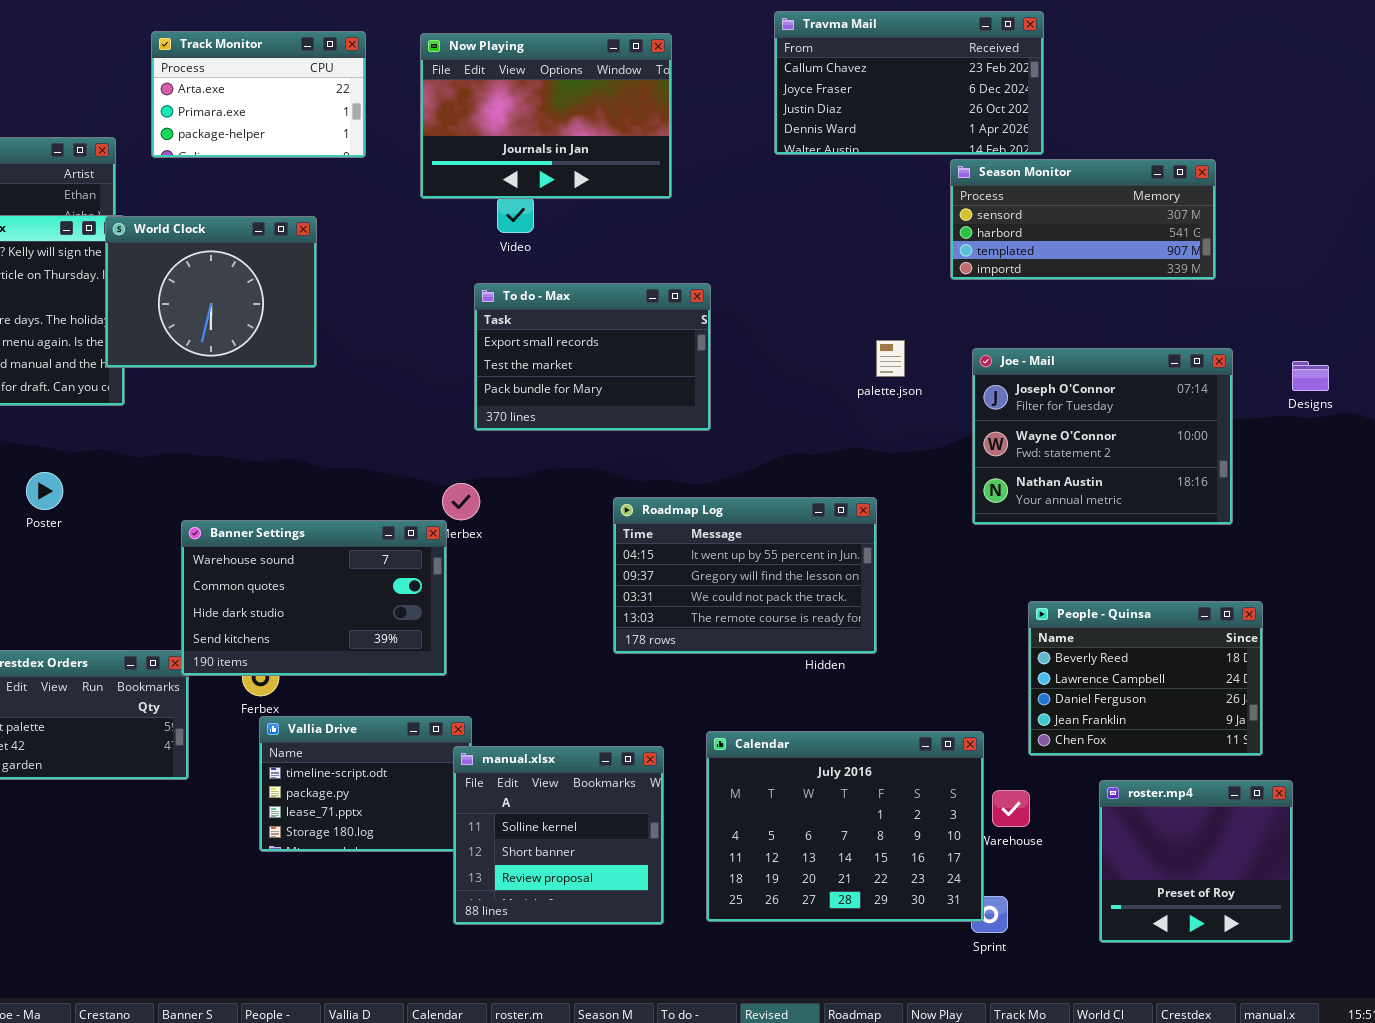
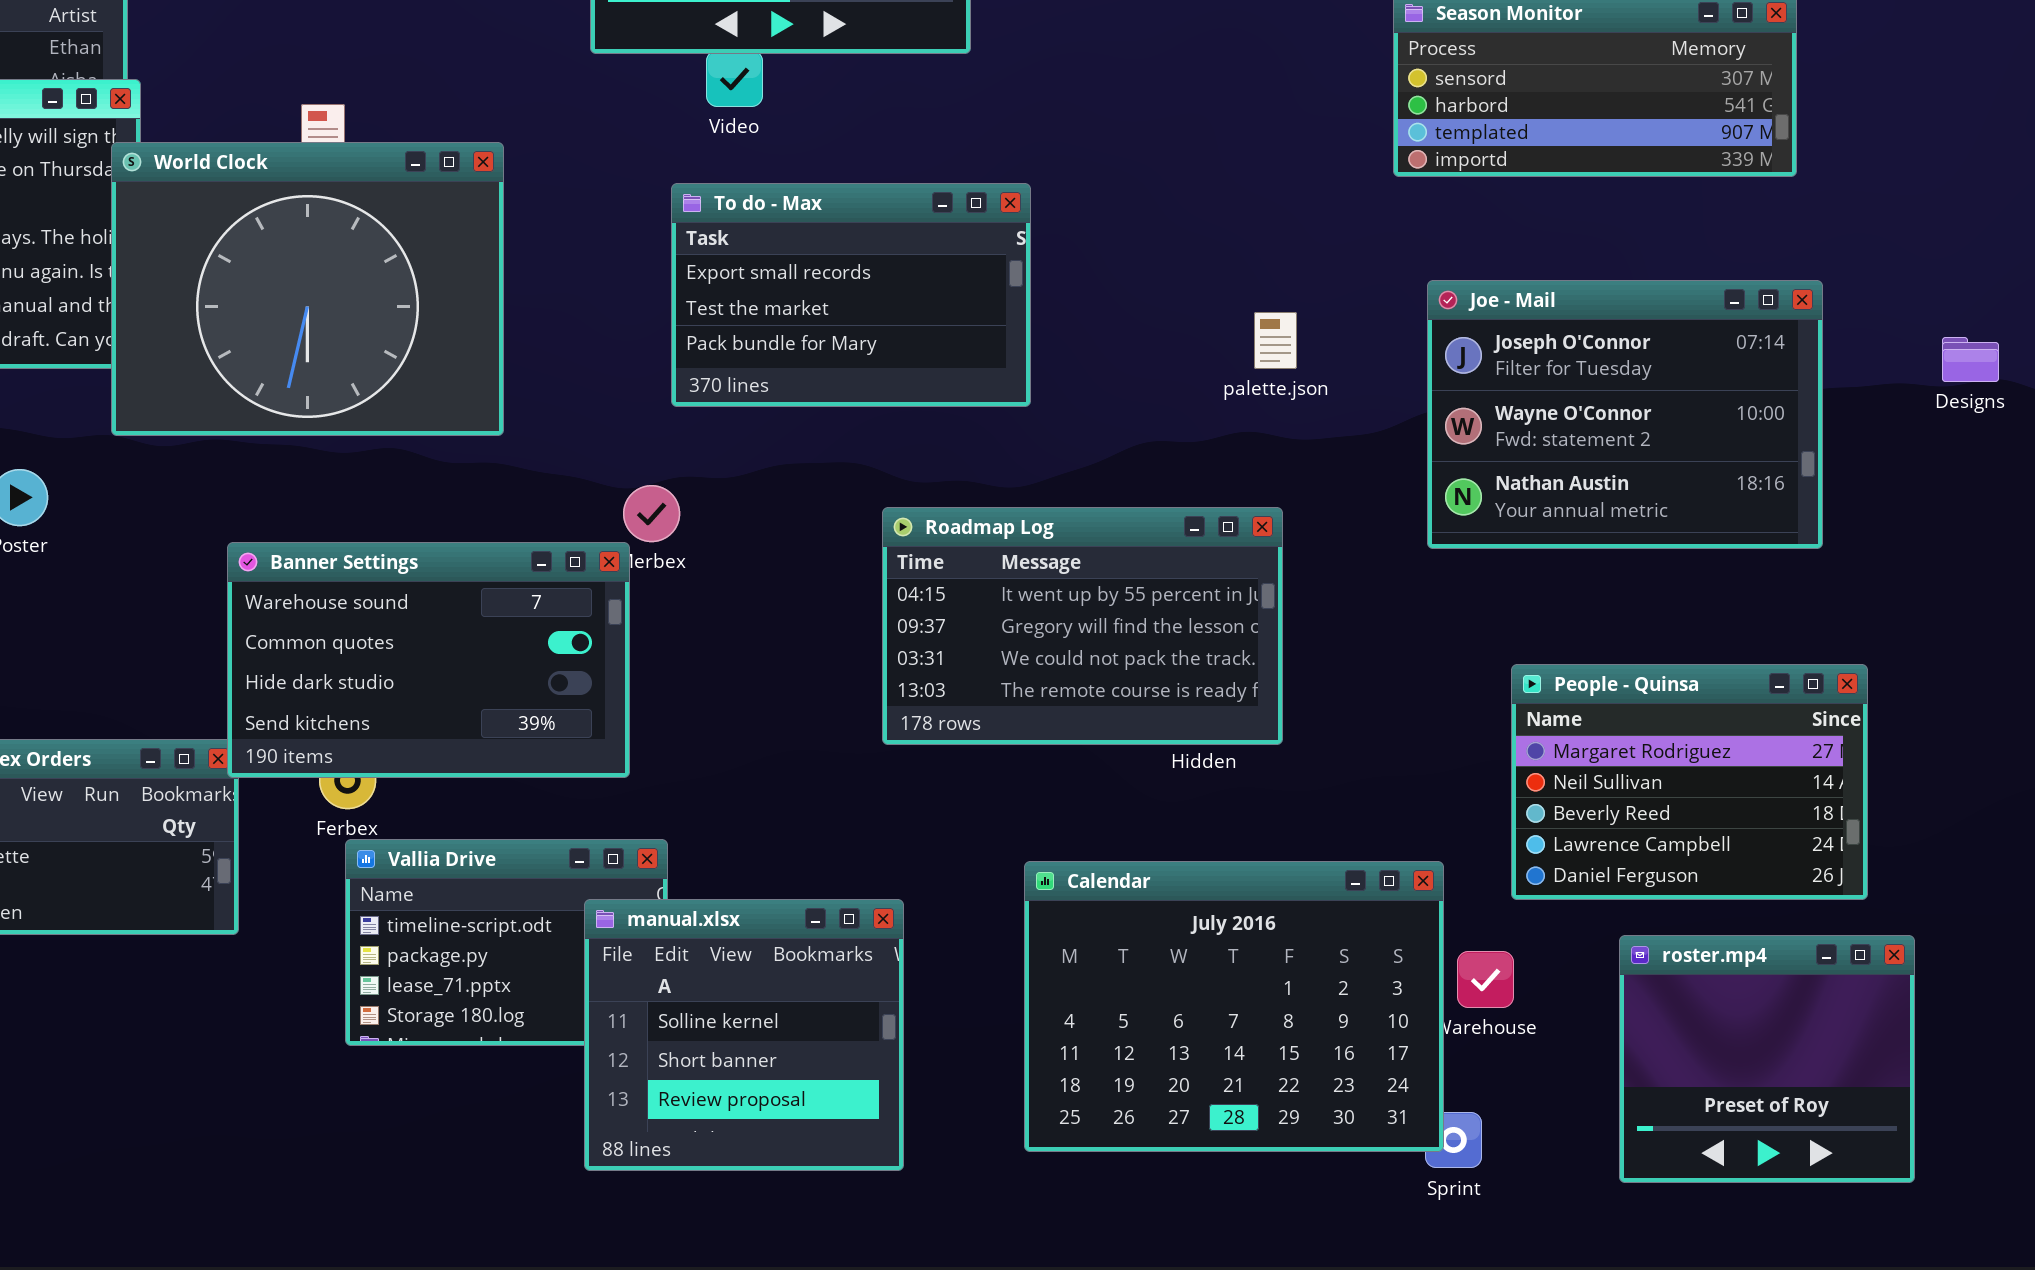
World Clock: [105,216,317,368] -> [111,142,504,436], moved, resized
palette.json: [876,340,905,377] -> [1254,312,1297,369], moved
Designs: [1292,361,1329,391] -> [1942,337,1999,382], moved
People - Quinsa: [1028,601,1263,756] -> [1511,664,1868,900], scrolled up 2 rows
manual.xlsx: [453,746,664,925] -> [584,899,904,1171], moved

